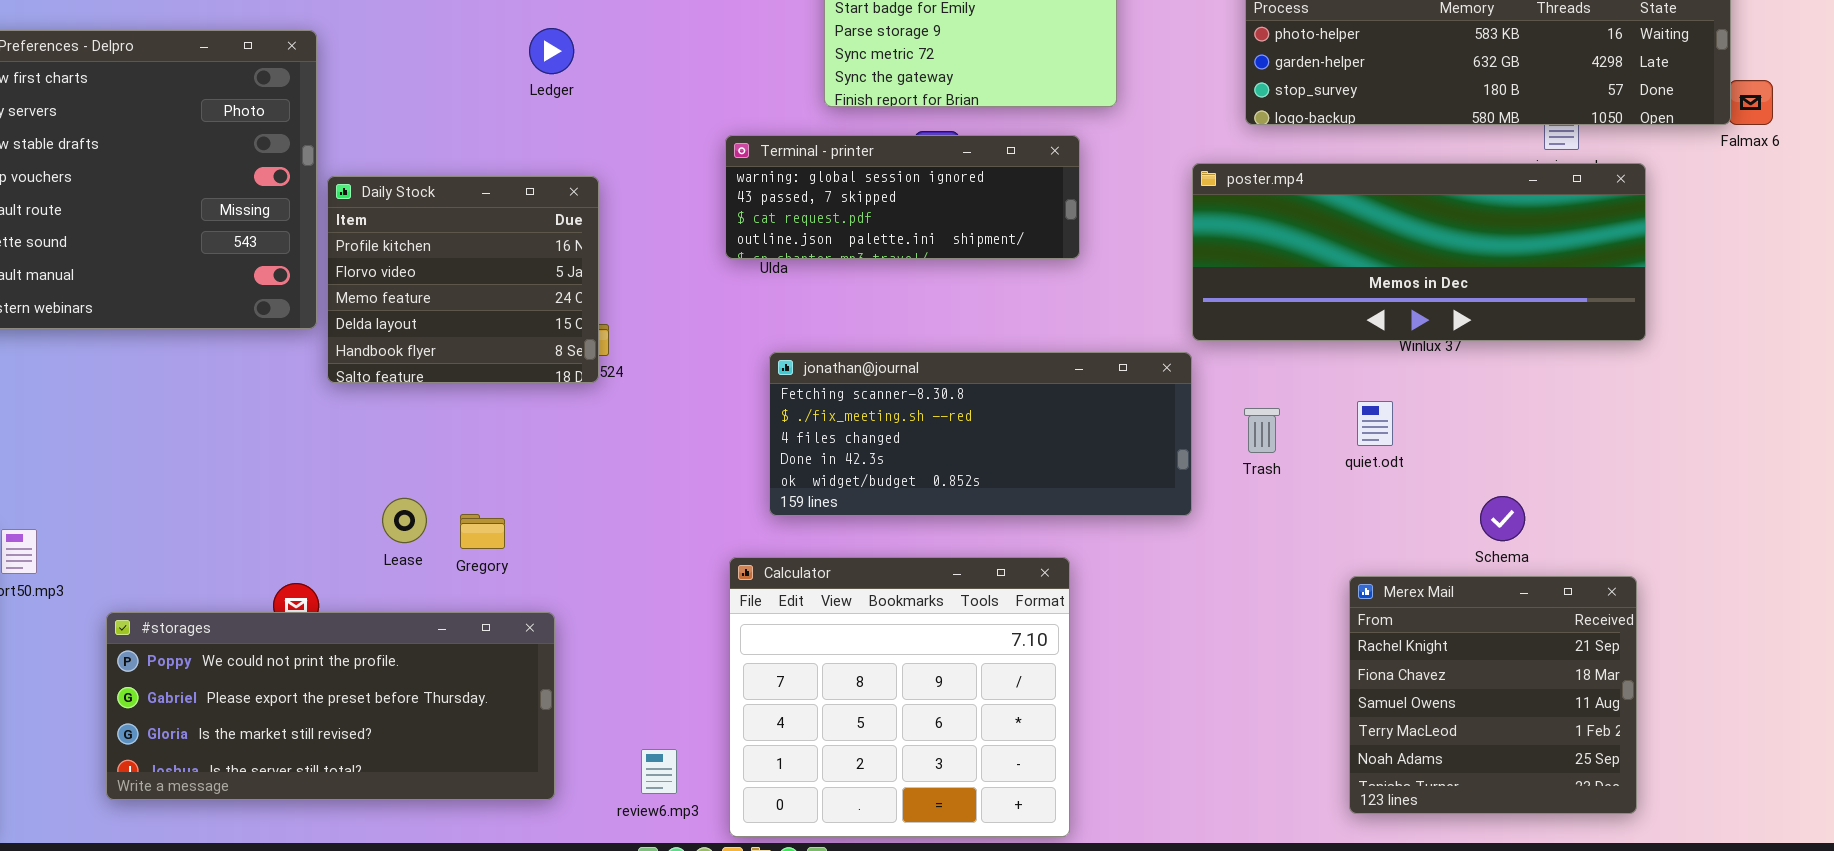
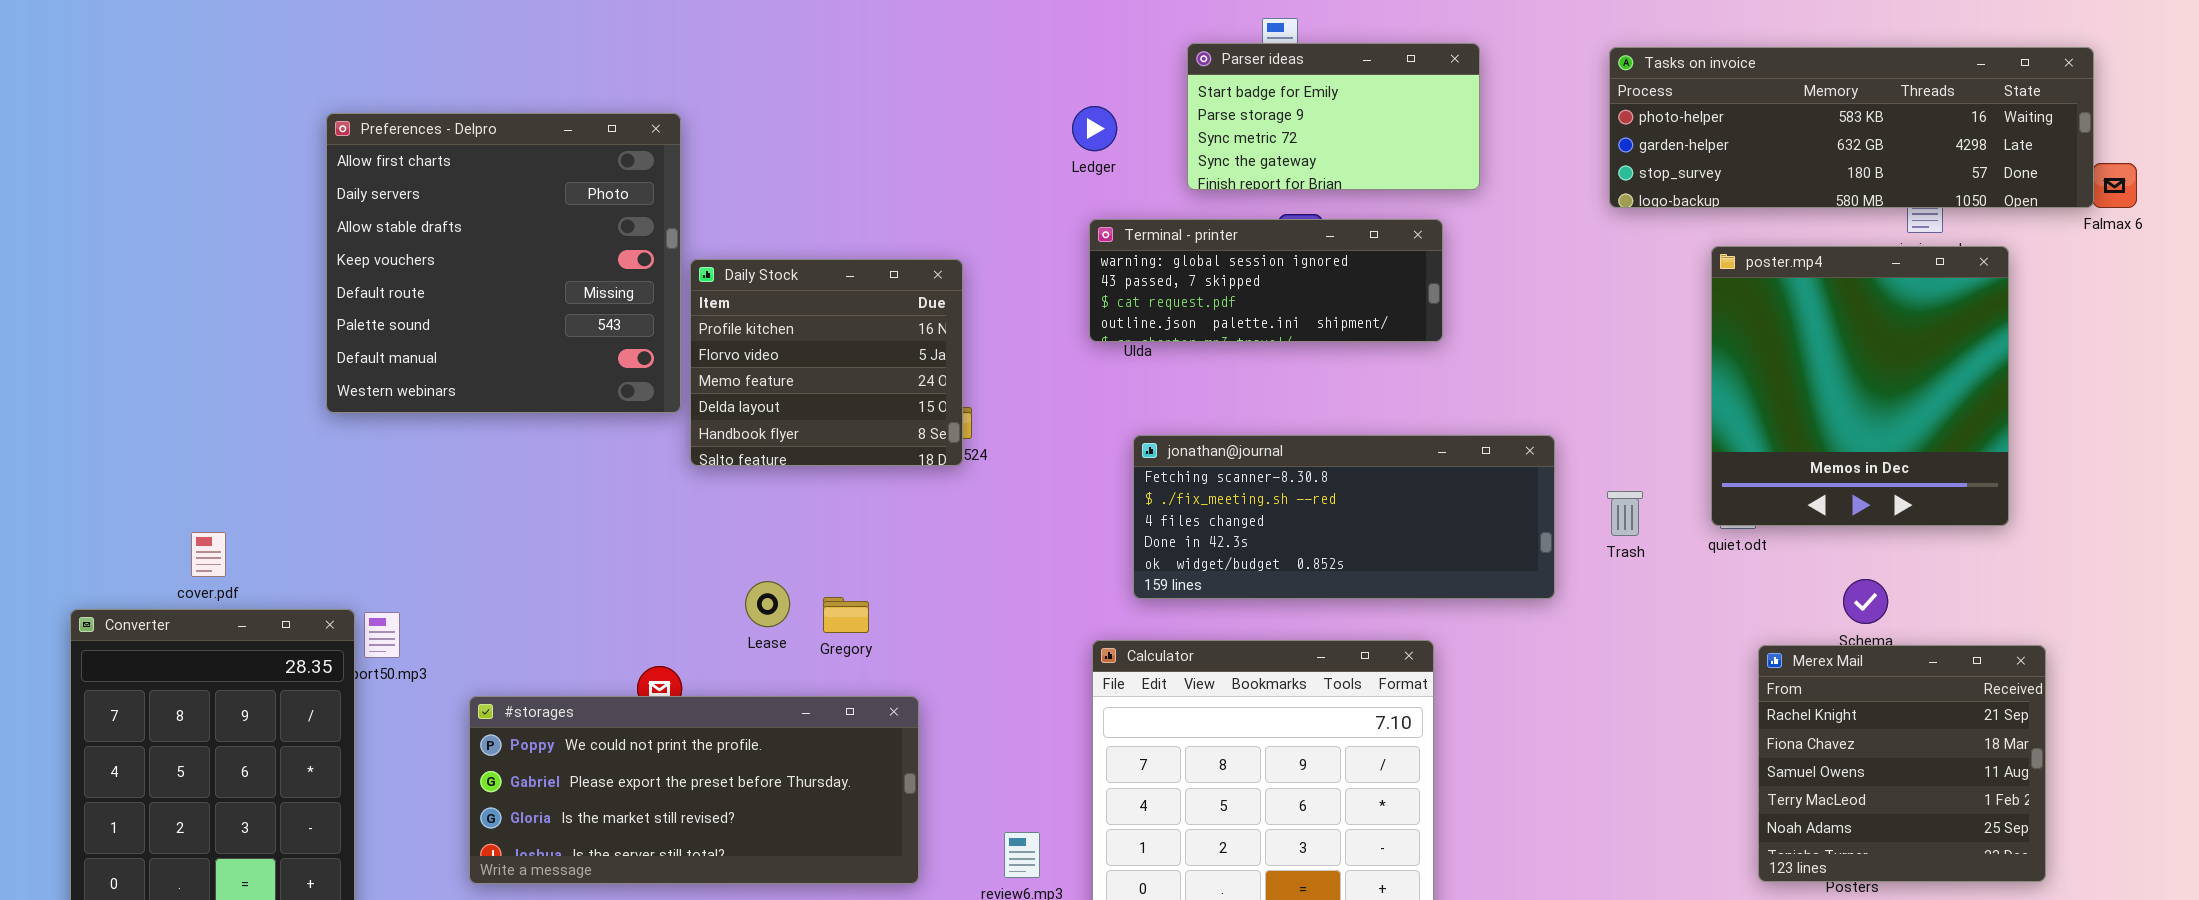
Ledger: [529,28,574,74] -> [1072,106,1117,151], moved
poster.mp4: [1192,163,1646,341] -> [1711,246,2009,526], resized
Merex Mail: [1349,576,1637,814] -> [1758,645,2046,882], moved

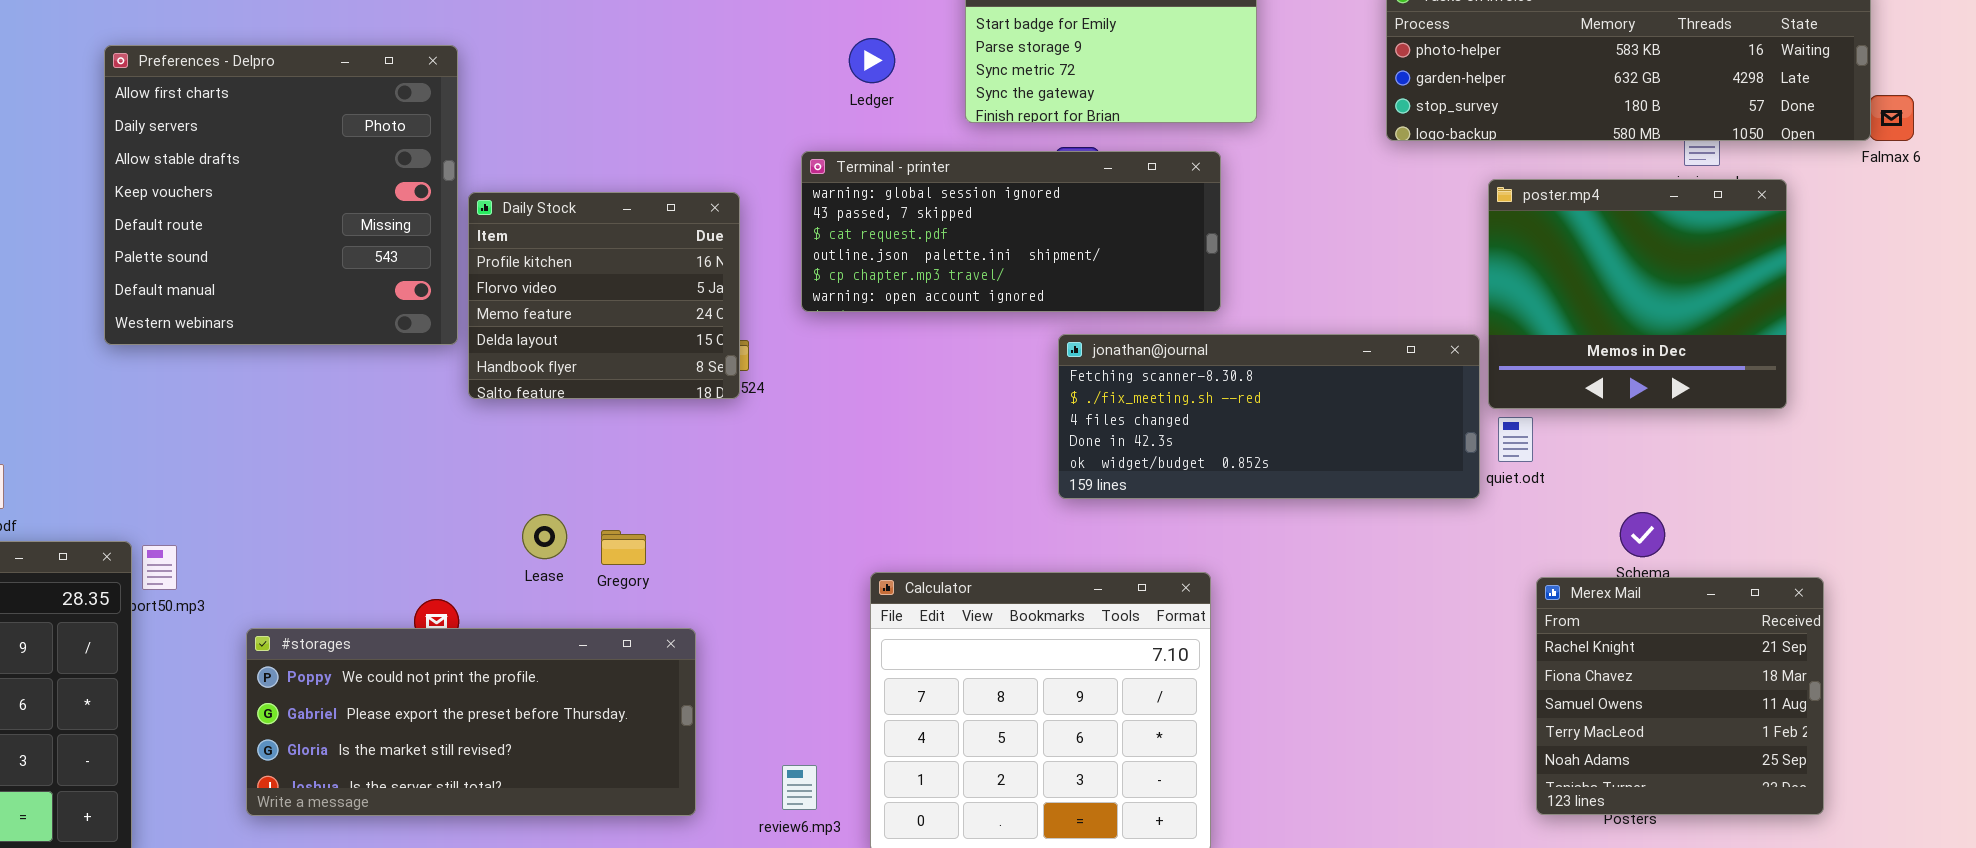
Terminal - printer: [1089,219,1443,342] -> [801,151,1221,312], resized
poster.mp4: [1711,246,2009,526] -> [1488,179,1787,409], resized
jonathan@journal: [1133,435,1555,599] -> [1058,334,1480,499], moved

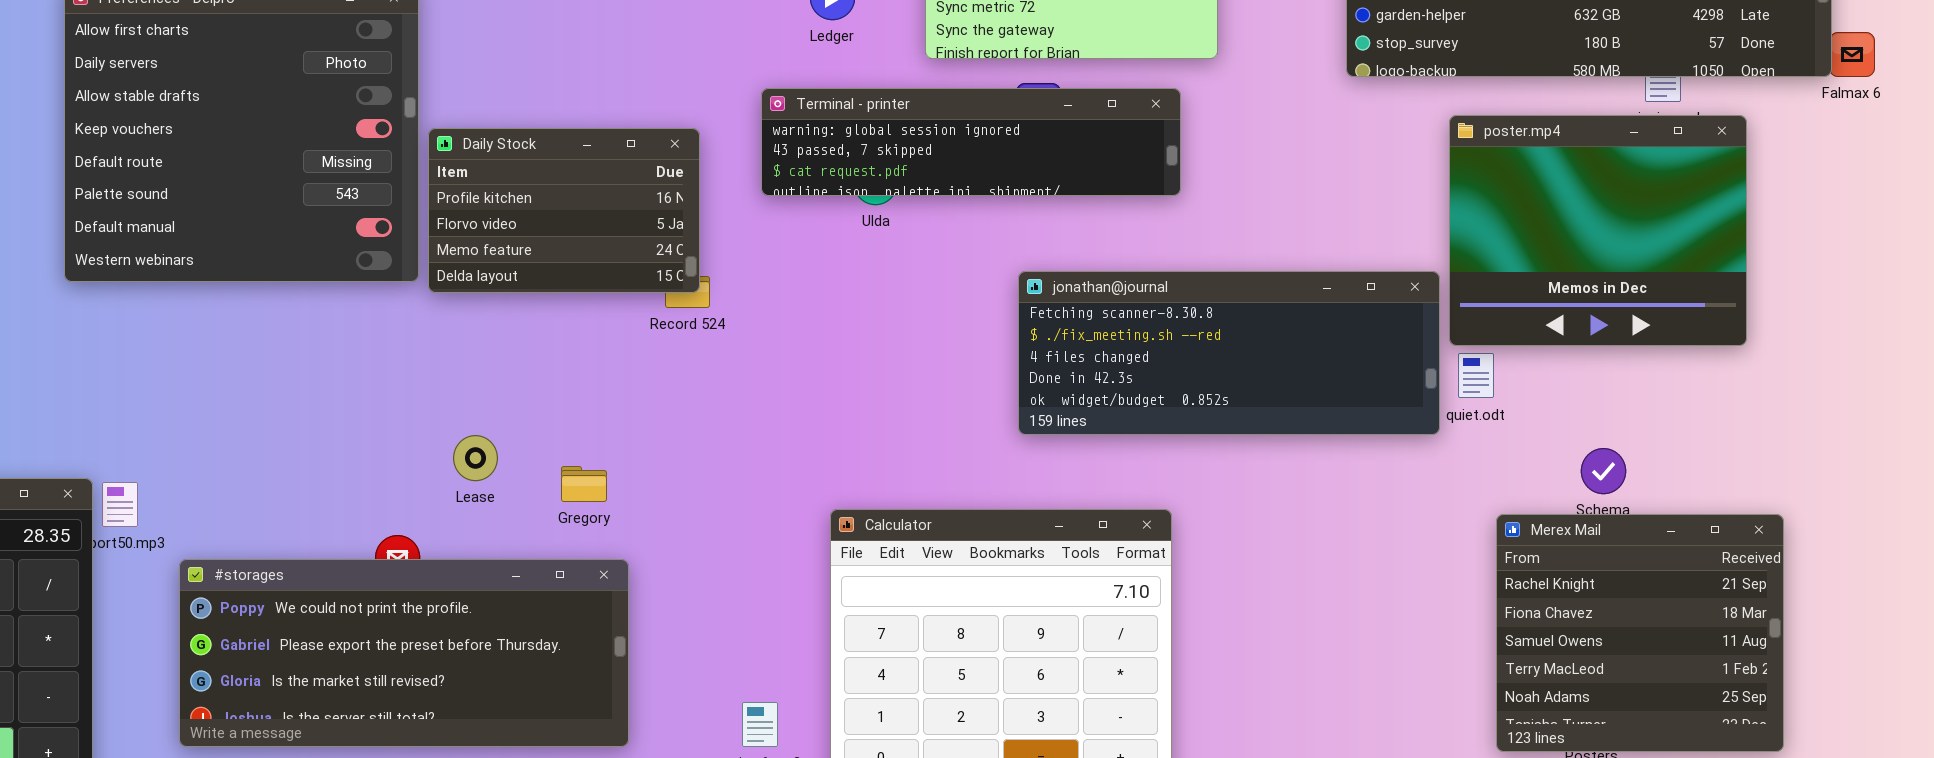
Terminal - printer: [801,151,1221,312] -> [761,88,1181,196], resized
Daily Stock: [468,192,740,399] -> [428,128,700,293], resized
Lease: [522,514,567,559] -> [453,435,498,481], moved
#storages: [246,628,696,816] -> [179,559,629,747], moved

